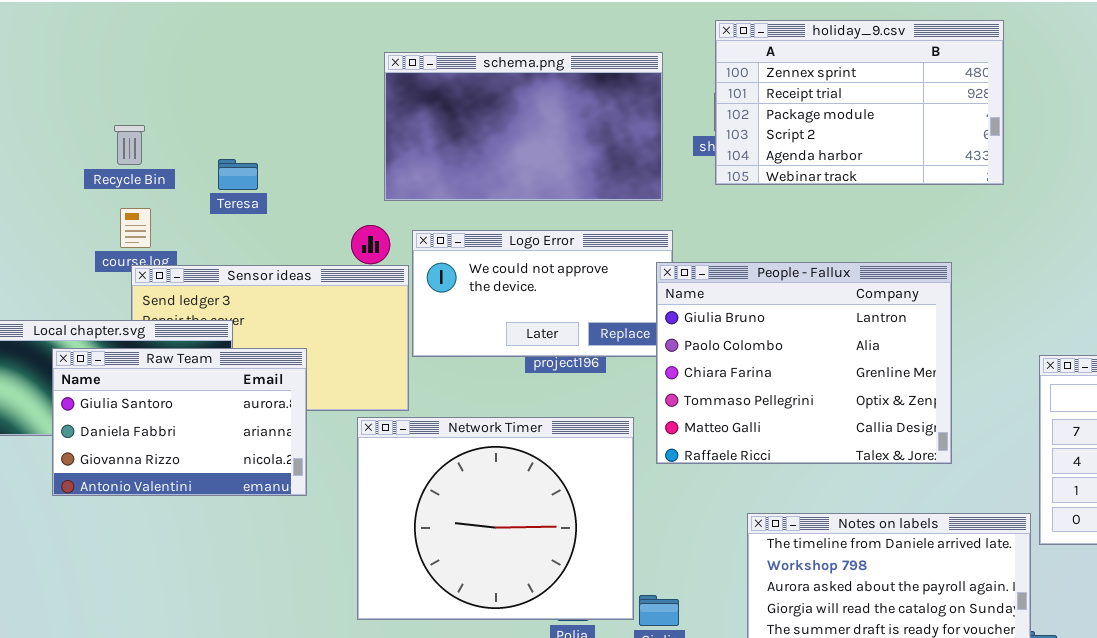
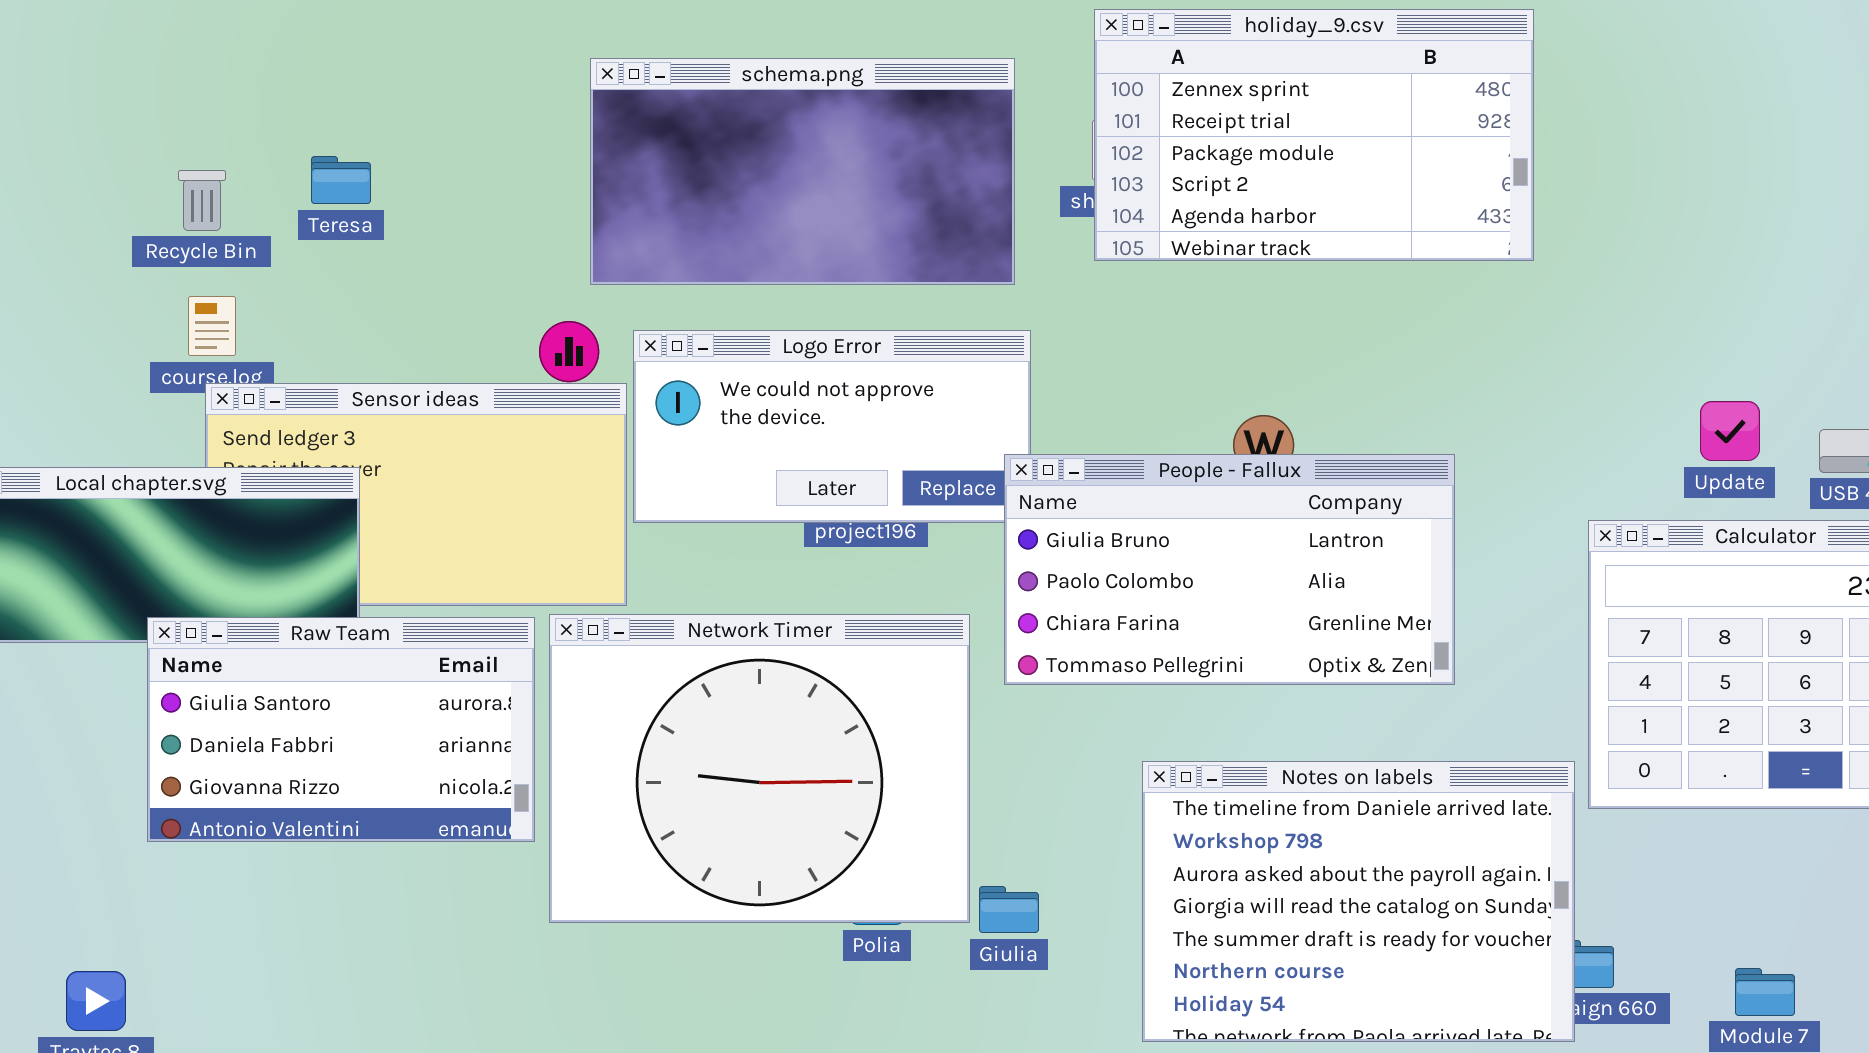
Teresa: [218,159,258,190] -> [311,156,371,204], moved
People - Fallux: [656,262,952,464] -> [1004,454,1455,685], resized
Raw Team: [52,348,307,496] -> [147,617,535,842], moved

